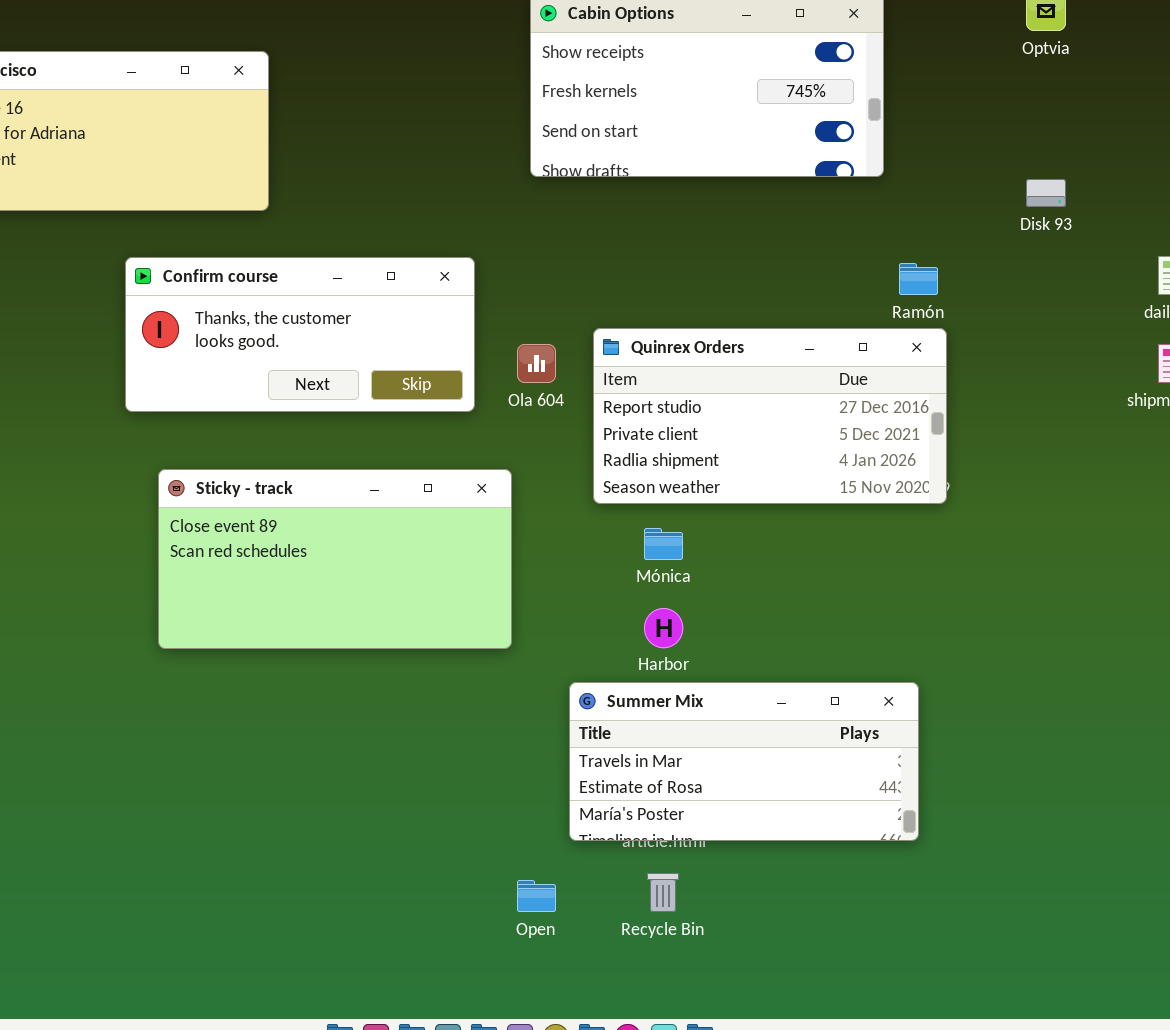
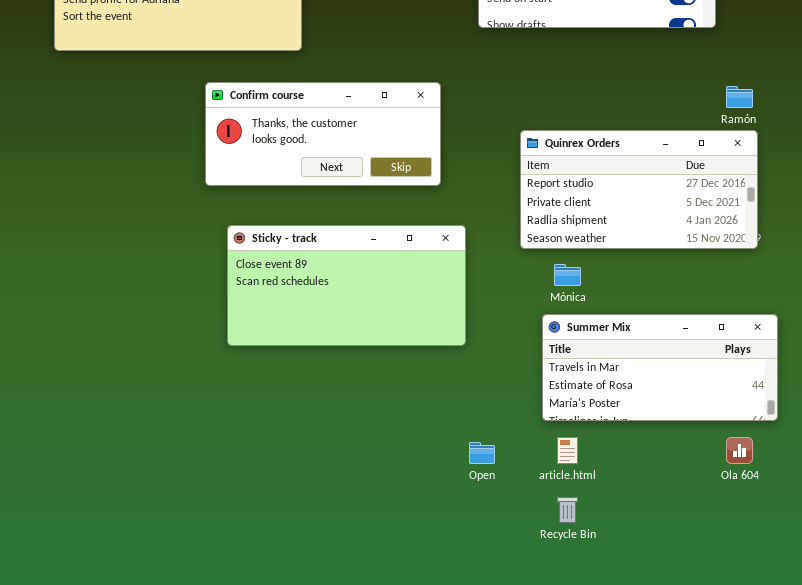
Ola 604: [517,344,556,383] -> [726,437,753,464], moved
Summer Mix: [569,682,919,841] -> [542,314,778,421], moved
Open: [517,880,556,912] -> [469,442,495,464], moved

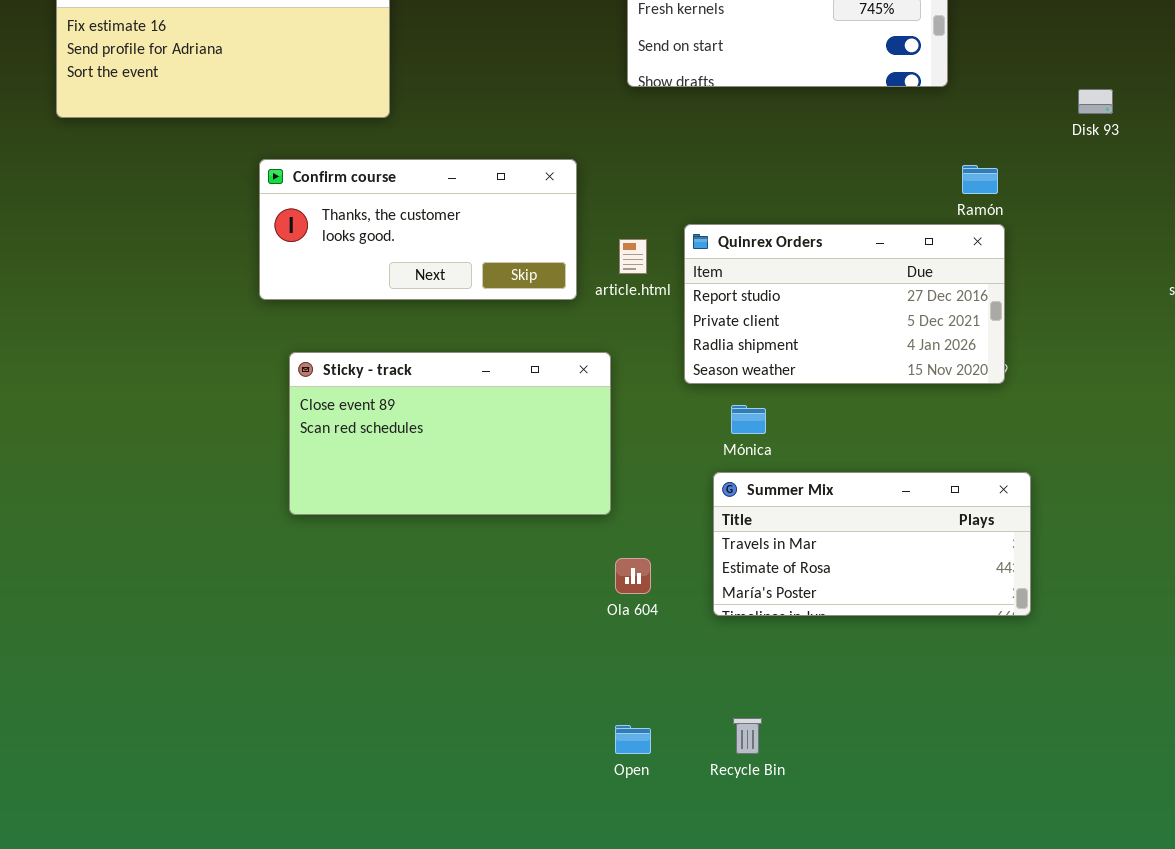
article.html: [557,437,578,464] -> [619,239,647,274], moved
Ola 604: [726,437,753,464] -> [615,558,651,594], moved
Open: [469,442,495,464] -> [615,725,651,754], moved

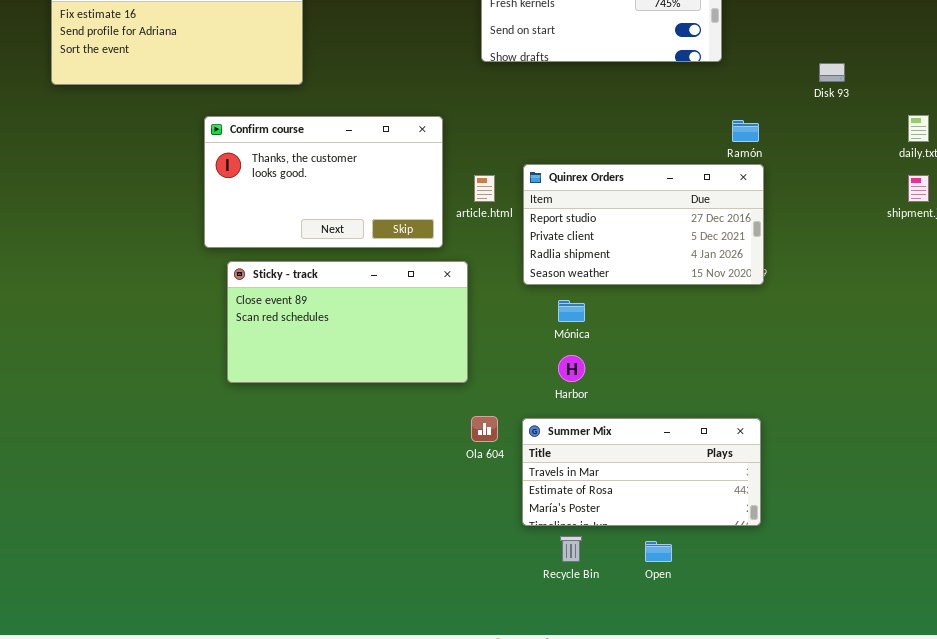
Confirm course: [259,159,577,300] -> [204,116,443,248], resized
Summer Mix: [713,472,1031,616] -> [522,418,761,526], moved
Open: [615,725,651,754] -> [645,541,672,562], moved

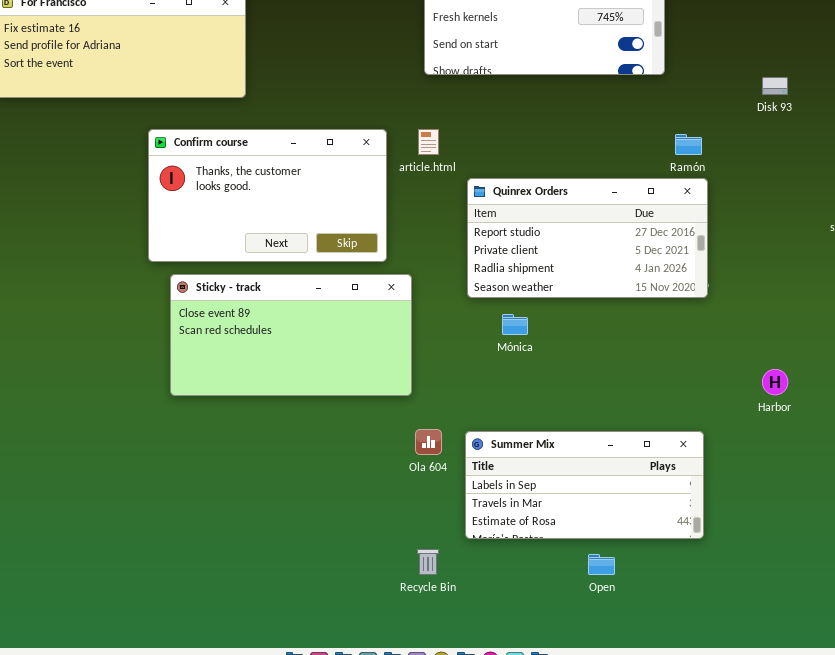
article.html: [474,175,495,202] -> [418,129,439,155], moved
Harbor: [558,355,585,382] -> [762,369,788,395], moved
Summer Mix: [522,418,761,526] -> [465,431,704,539], scrolled up 1 row
Recycle Bin: [560,536,582,562] -> [417,549,439,575], moved

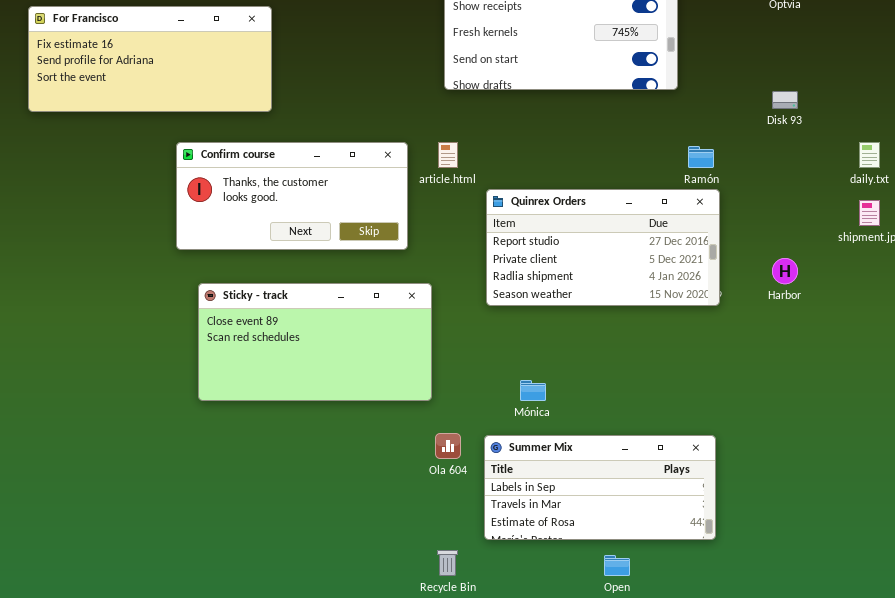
Confirm course: [148,129,387,262] -> [176,142,408,250], resized
Mónica: [502,314,528,335] -> [520,380,546,401], moved
Harbor: [762,369,788,395] -> [772,258,798,284], moved

